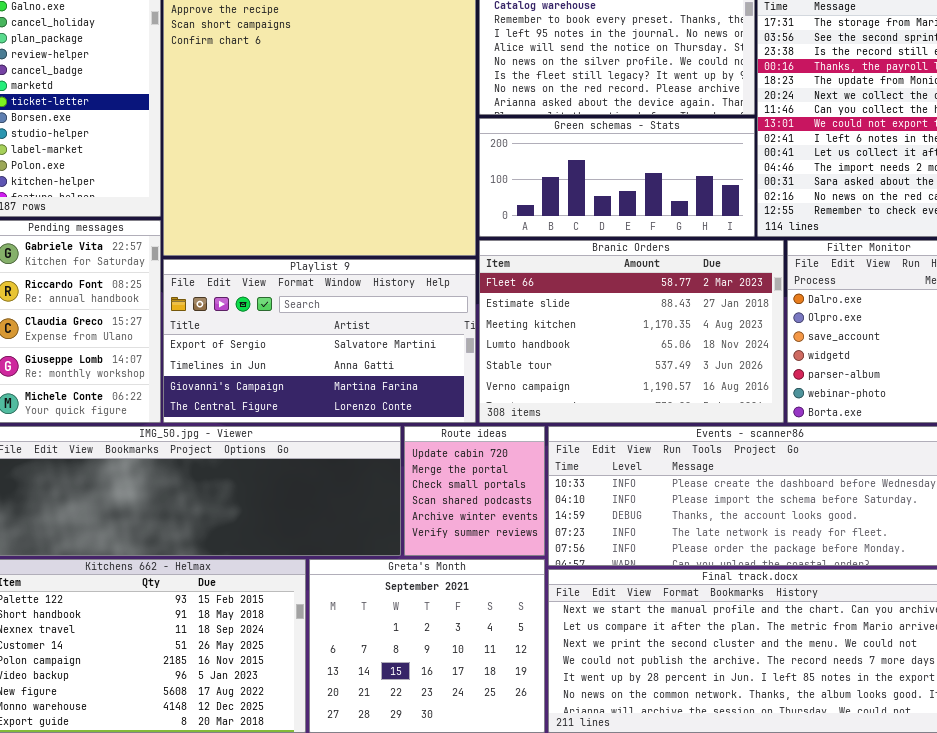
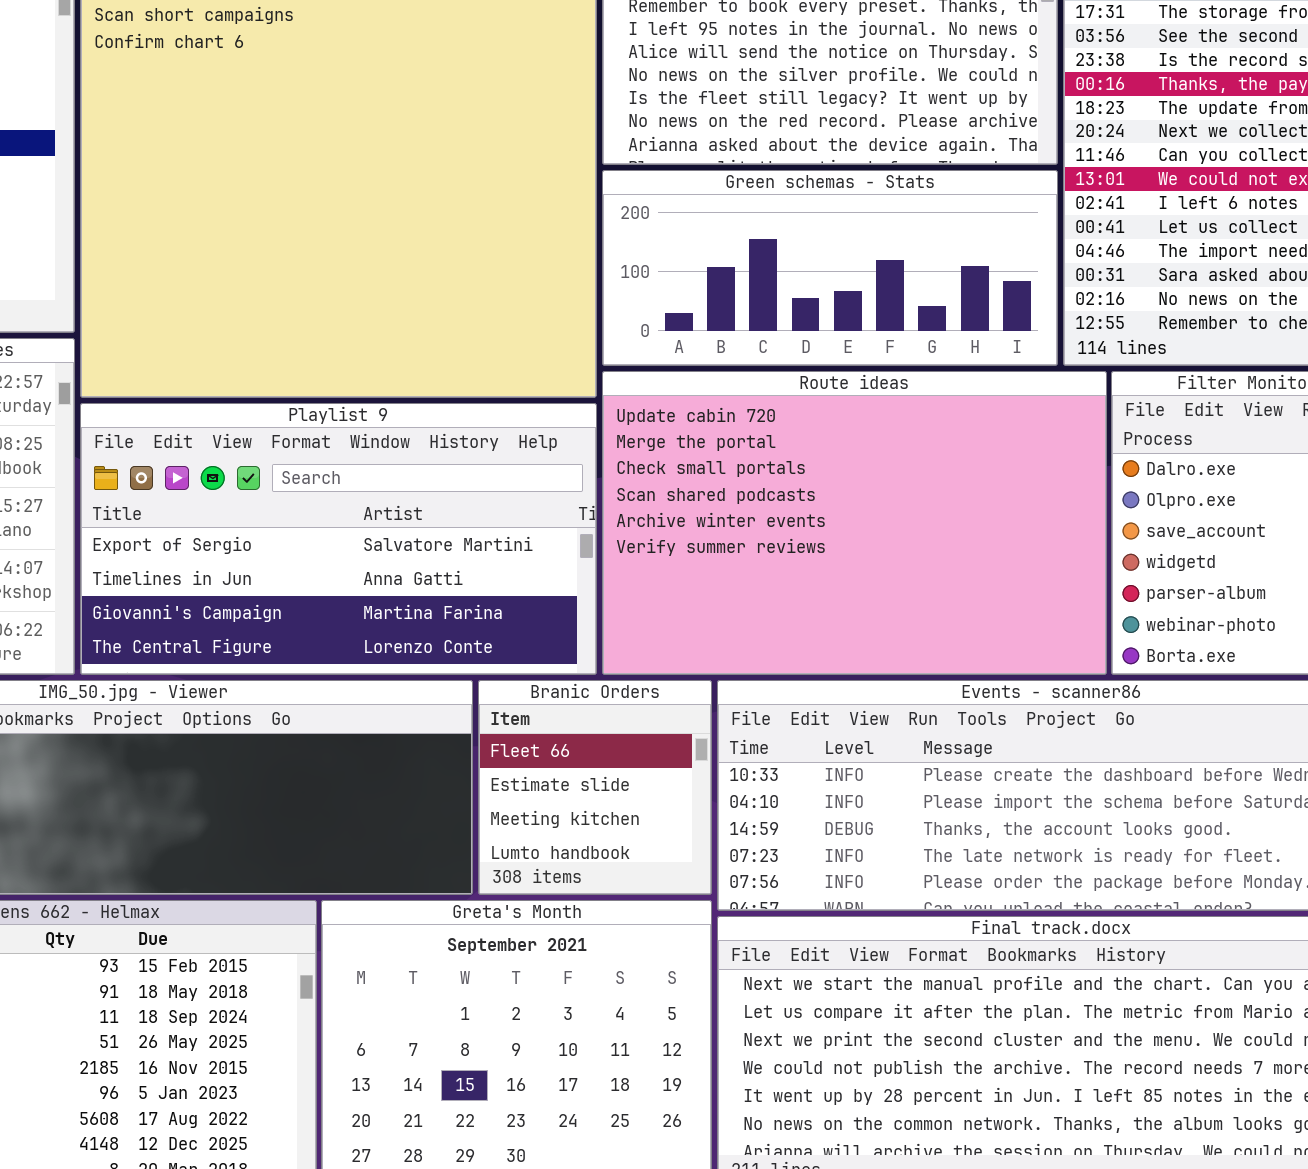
Branic Orders: [479,240,784,423] -> [478,680,712,895], moved, resized
Route ideas: [404,426,545,556] -> [602,371,1107,675], moved, resized

